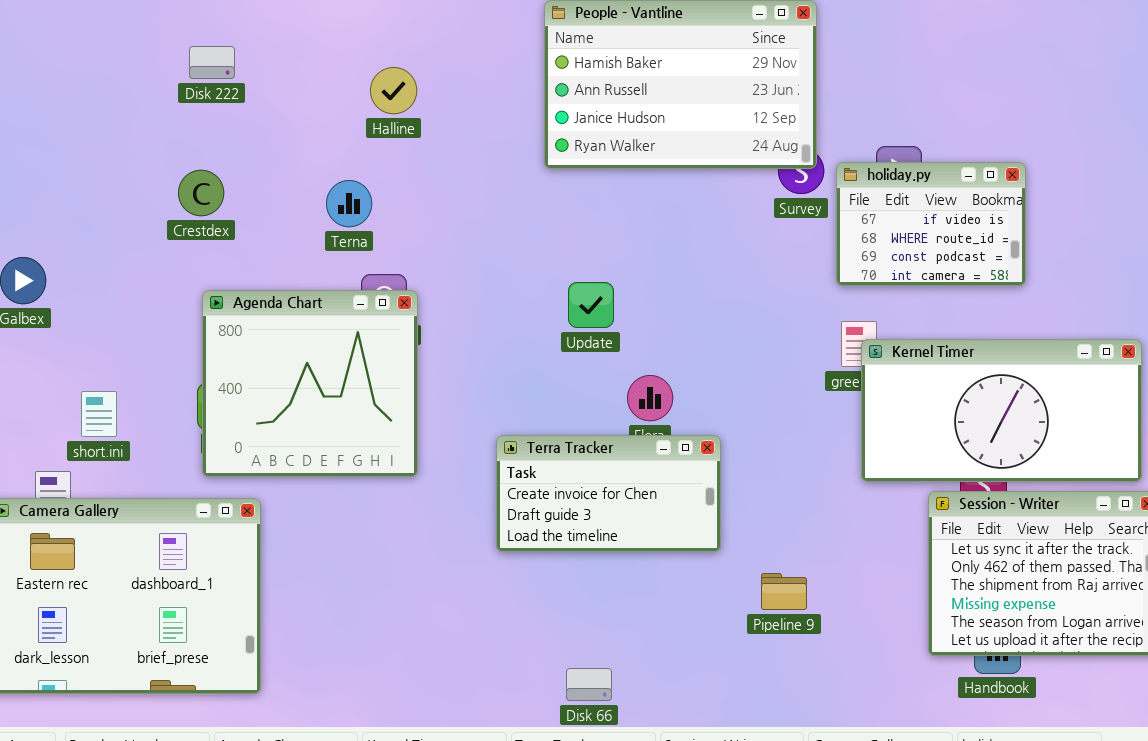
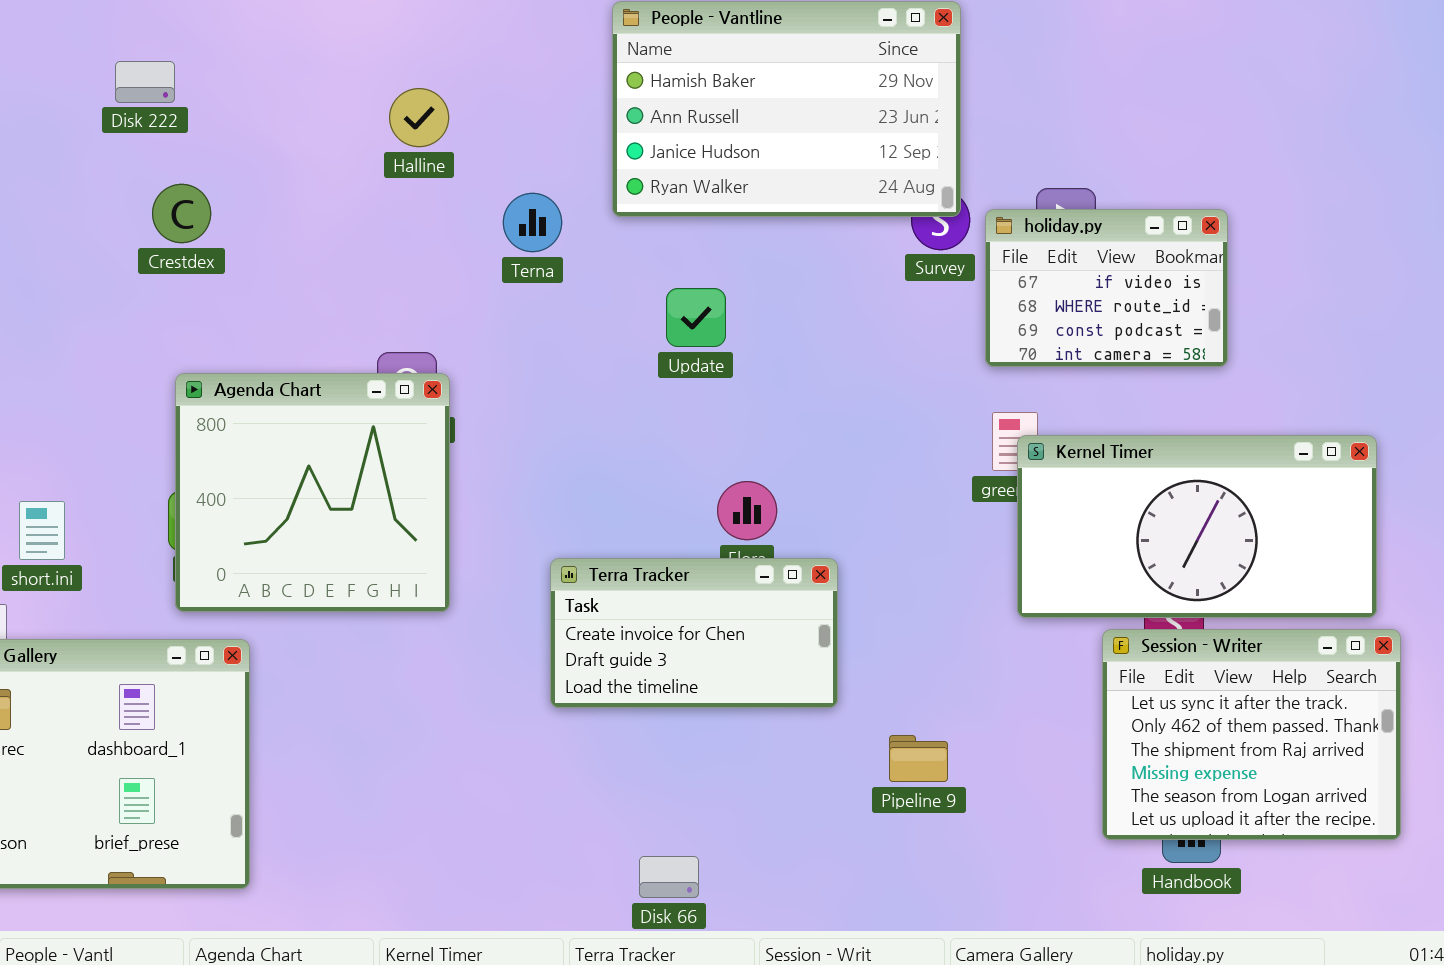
Disk 222: [189,46,235,79] -> [115,61,175,103], moved
Crestdex: [178,170,224,216] -> [152,184,211,243], moved
Terna: [326,180,372,227] -> [503,193,562,252], moved
Update: [568,282,614,328] -> [666,288,726,347], moved

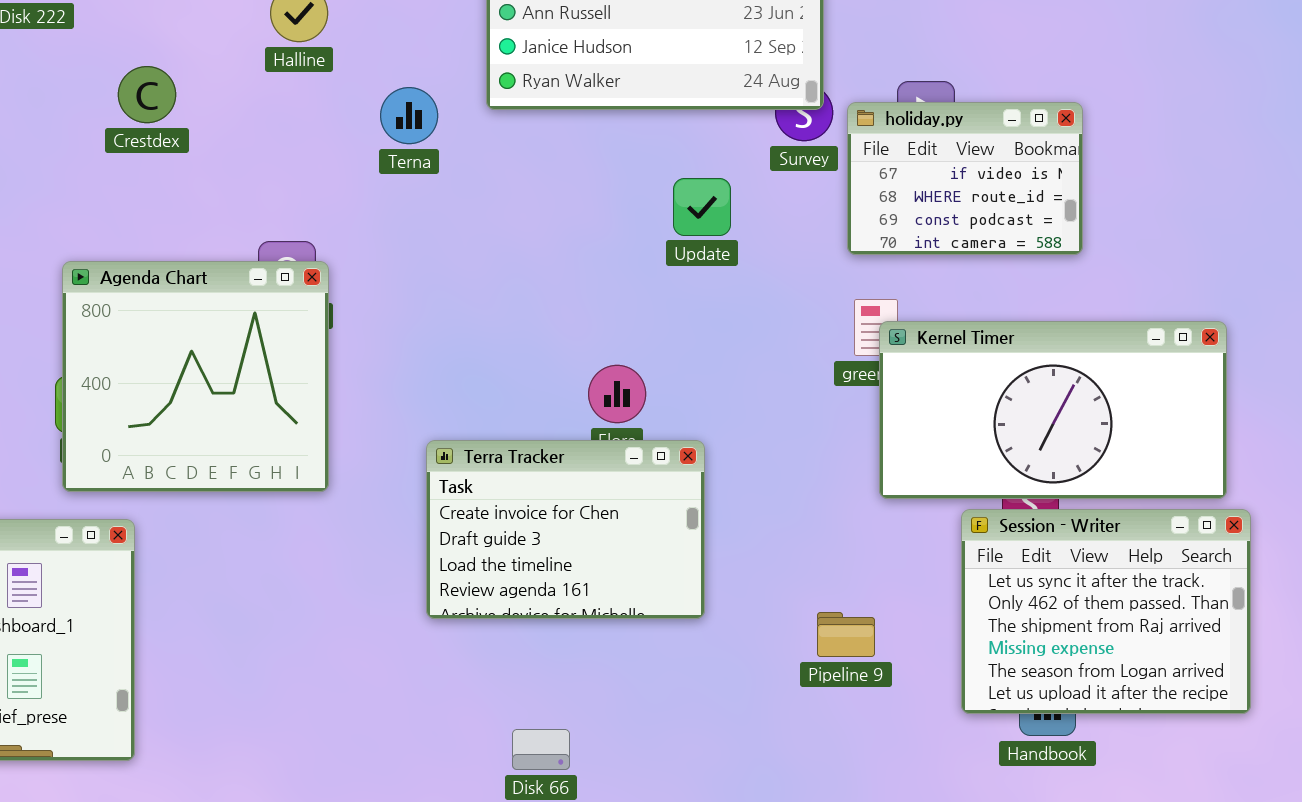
Crestdex: [152,184,211,243] -> [118,66,176,123], moved
Update: [666,288,726,347] -> [673,178,731,236], moved
Terra Tracker: [550,558,838,708] -> [426,440,705,619], resized
Pipeline 9: [889,735,948,782] -> [817,612,875,657], moved

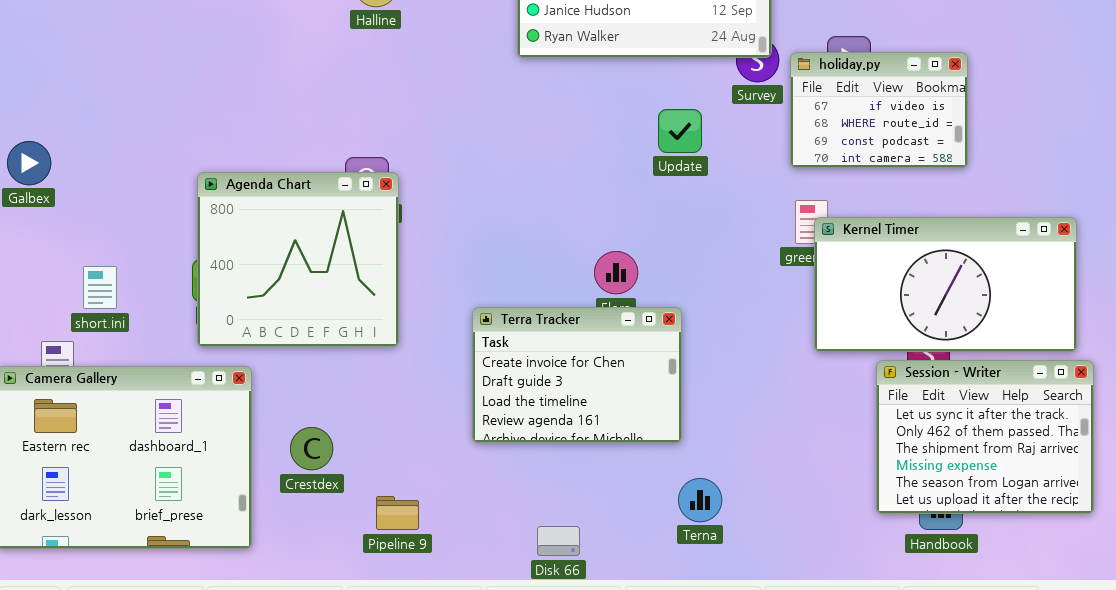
Crestdex: [118,66,176,123] -> [290,427,333,470], moved
Terna: [380,87,438,144] -> [678,478,722,522], moved
Pipeline 9: [817,612,875,657] -> [376,496,419,530], moved

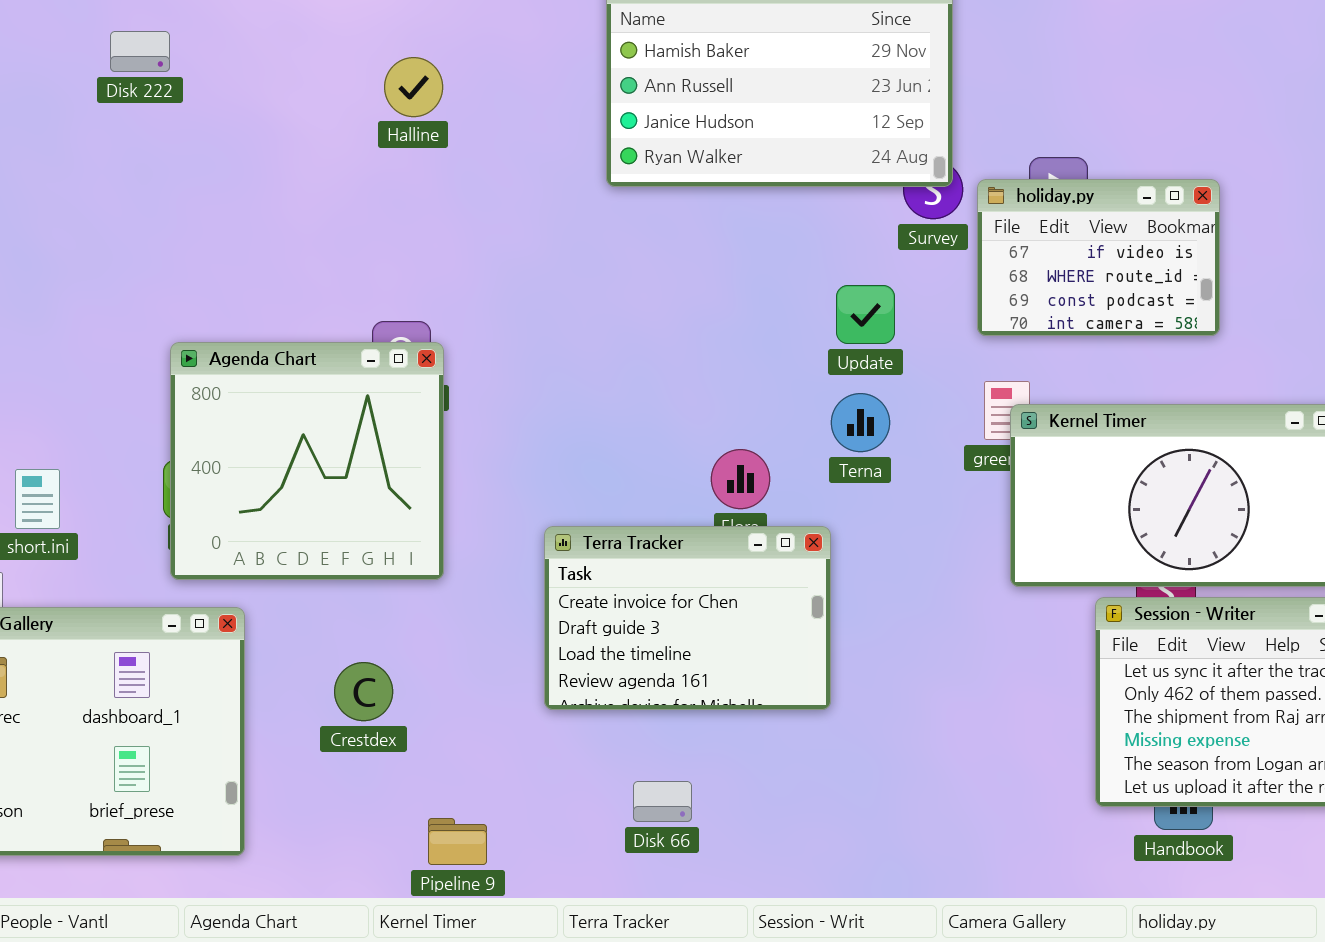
Update: [658,109,702,153] -> [836,285,895,344], moved
Crestdex: [290,427,333,470] -> [334,662,393,721], moved
Terna: [678,478,722,522] -> [831,393,890,452], moved
Pipeline 9: [376,496,419,530] -> [428,818,487,865], moved
Disk 66: [537,526,580,556] -> [633,781,692,822], moved

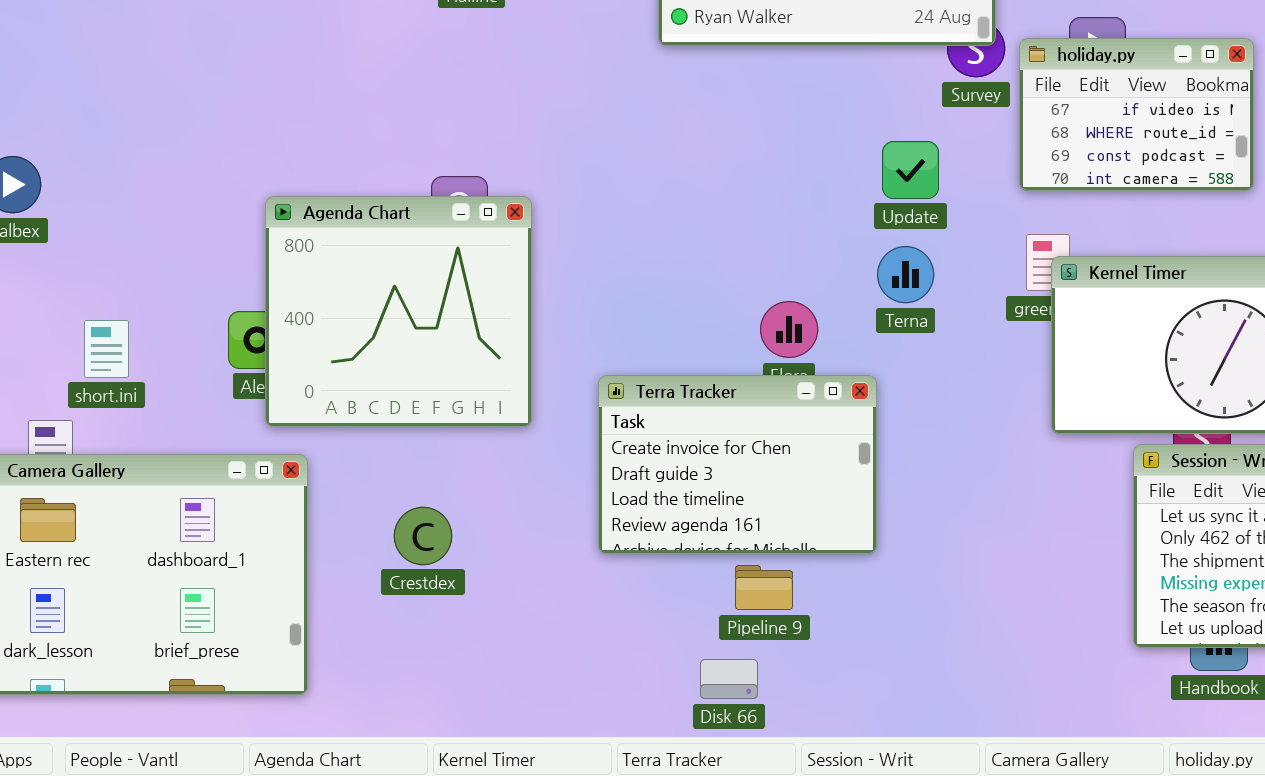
Agenda Chart: [170,342,444,580] -> [265,196,532,427], moved
Disk 66: [633,781,692,822] -> [700,659,758,699], moved
Pipeline 9: [428,818,487,865] -> [735,565,793,610], moved

